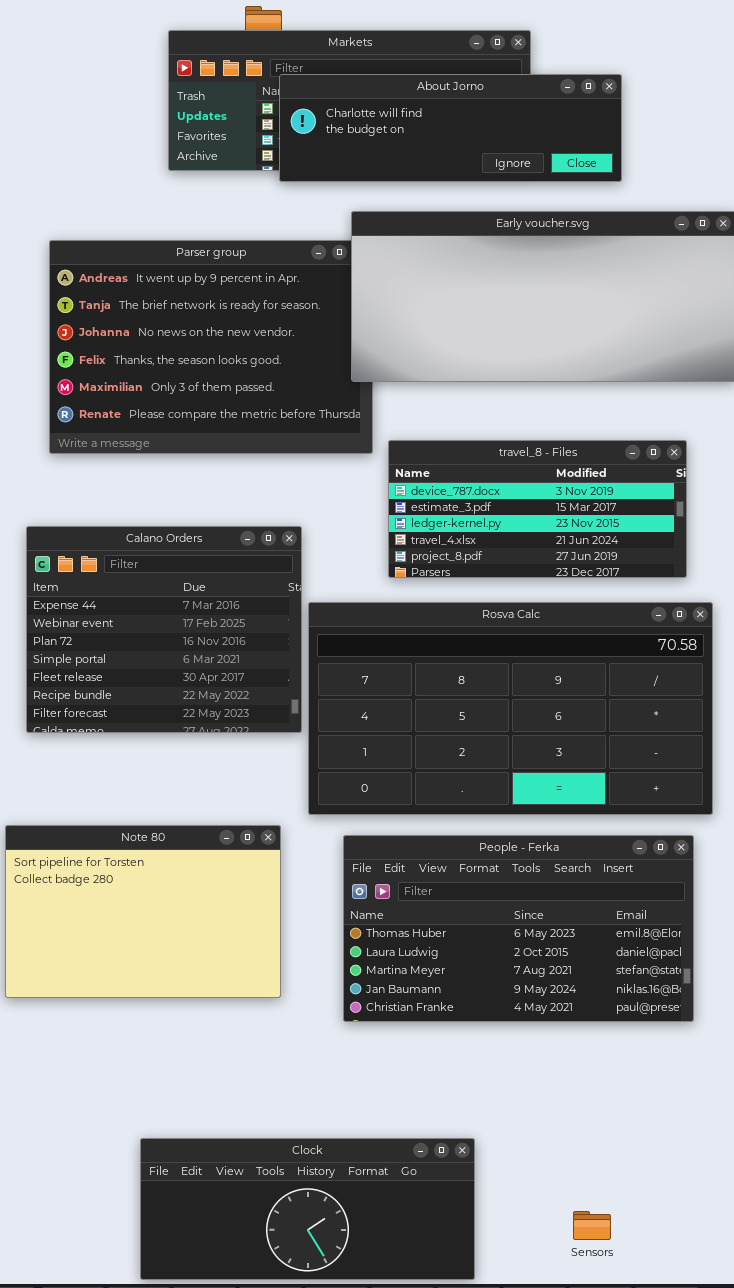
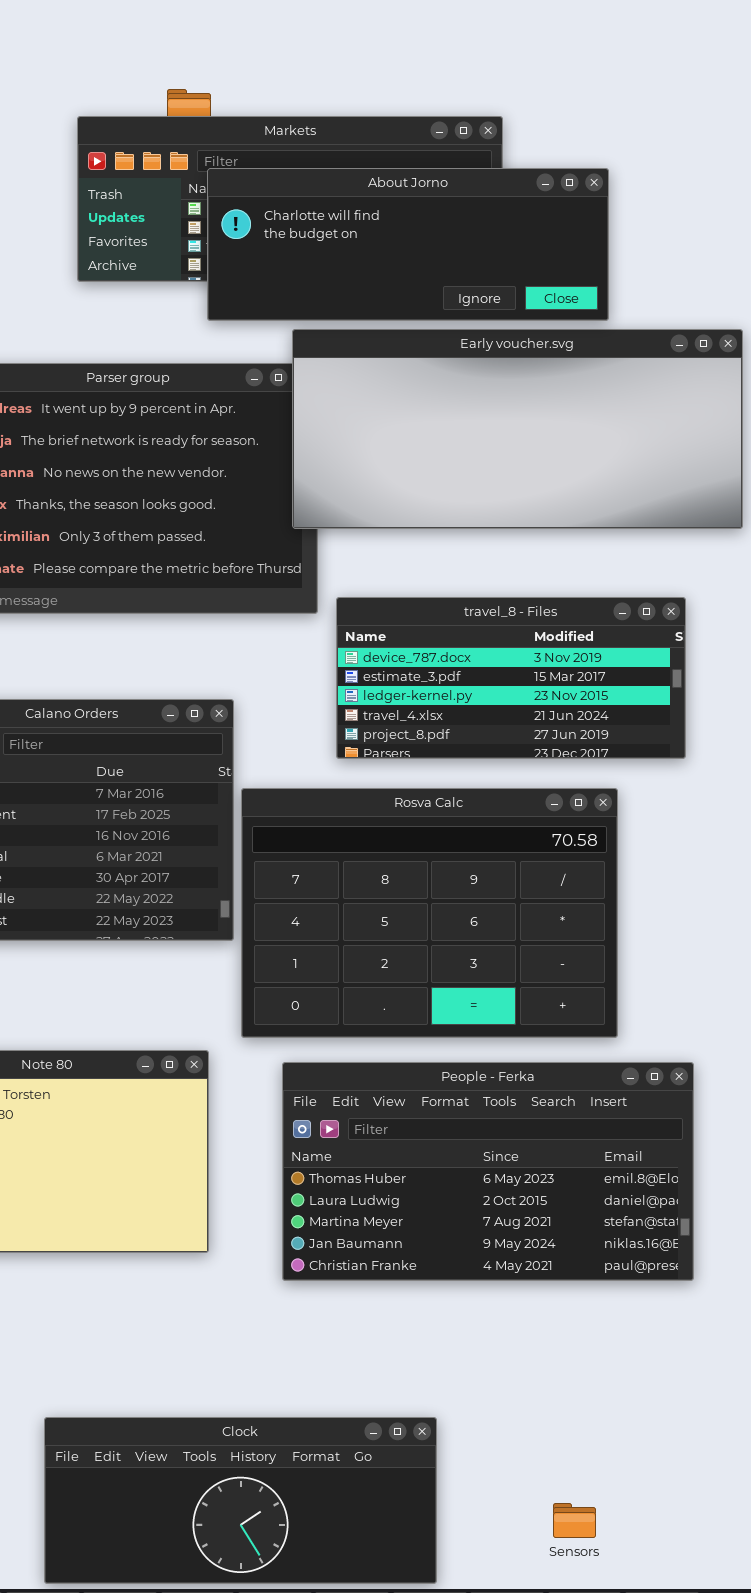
About Jorno: [279,74,622,182] -> [207,168,609,321], resized
Rosva Calc: [308,602,713,815] -> [241,788,618,1038], resized

